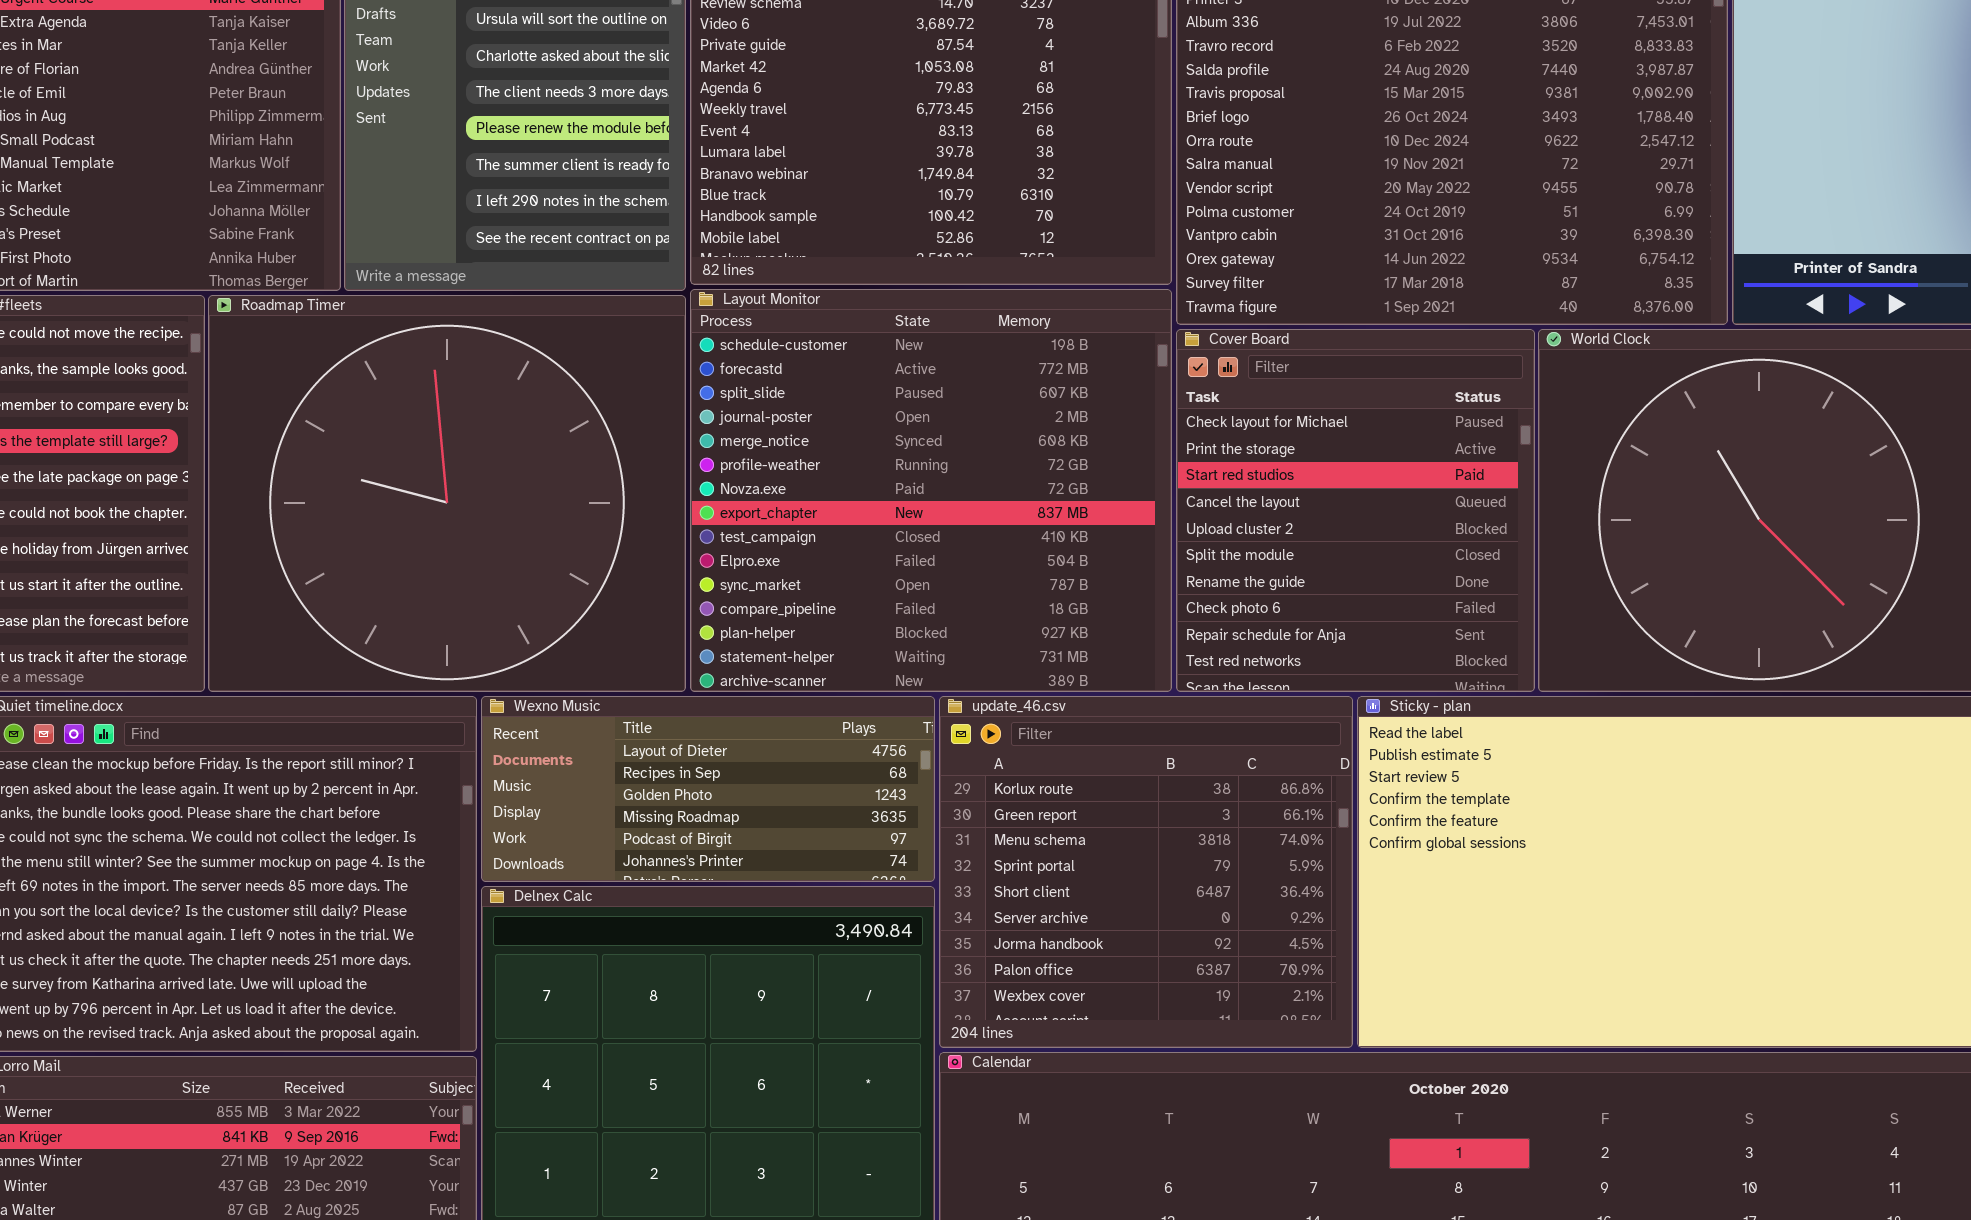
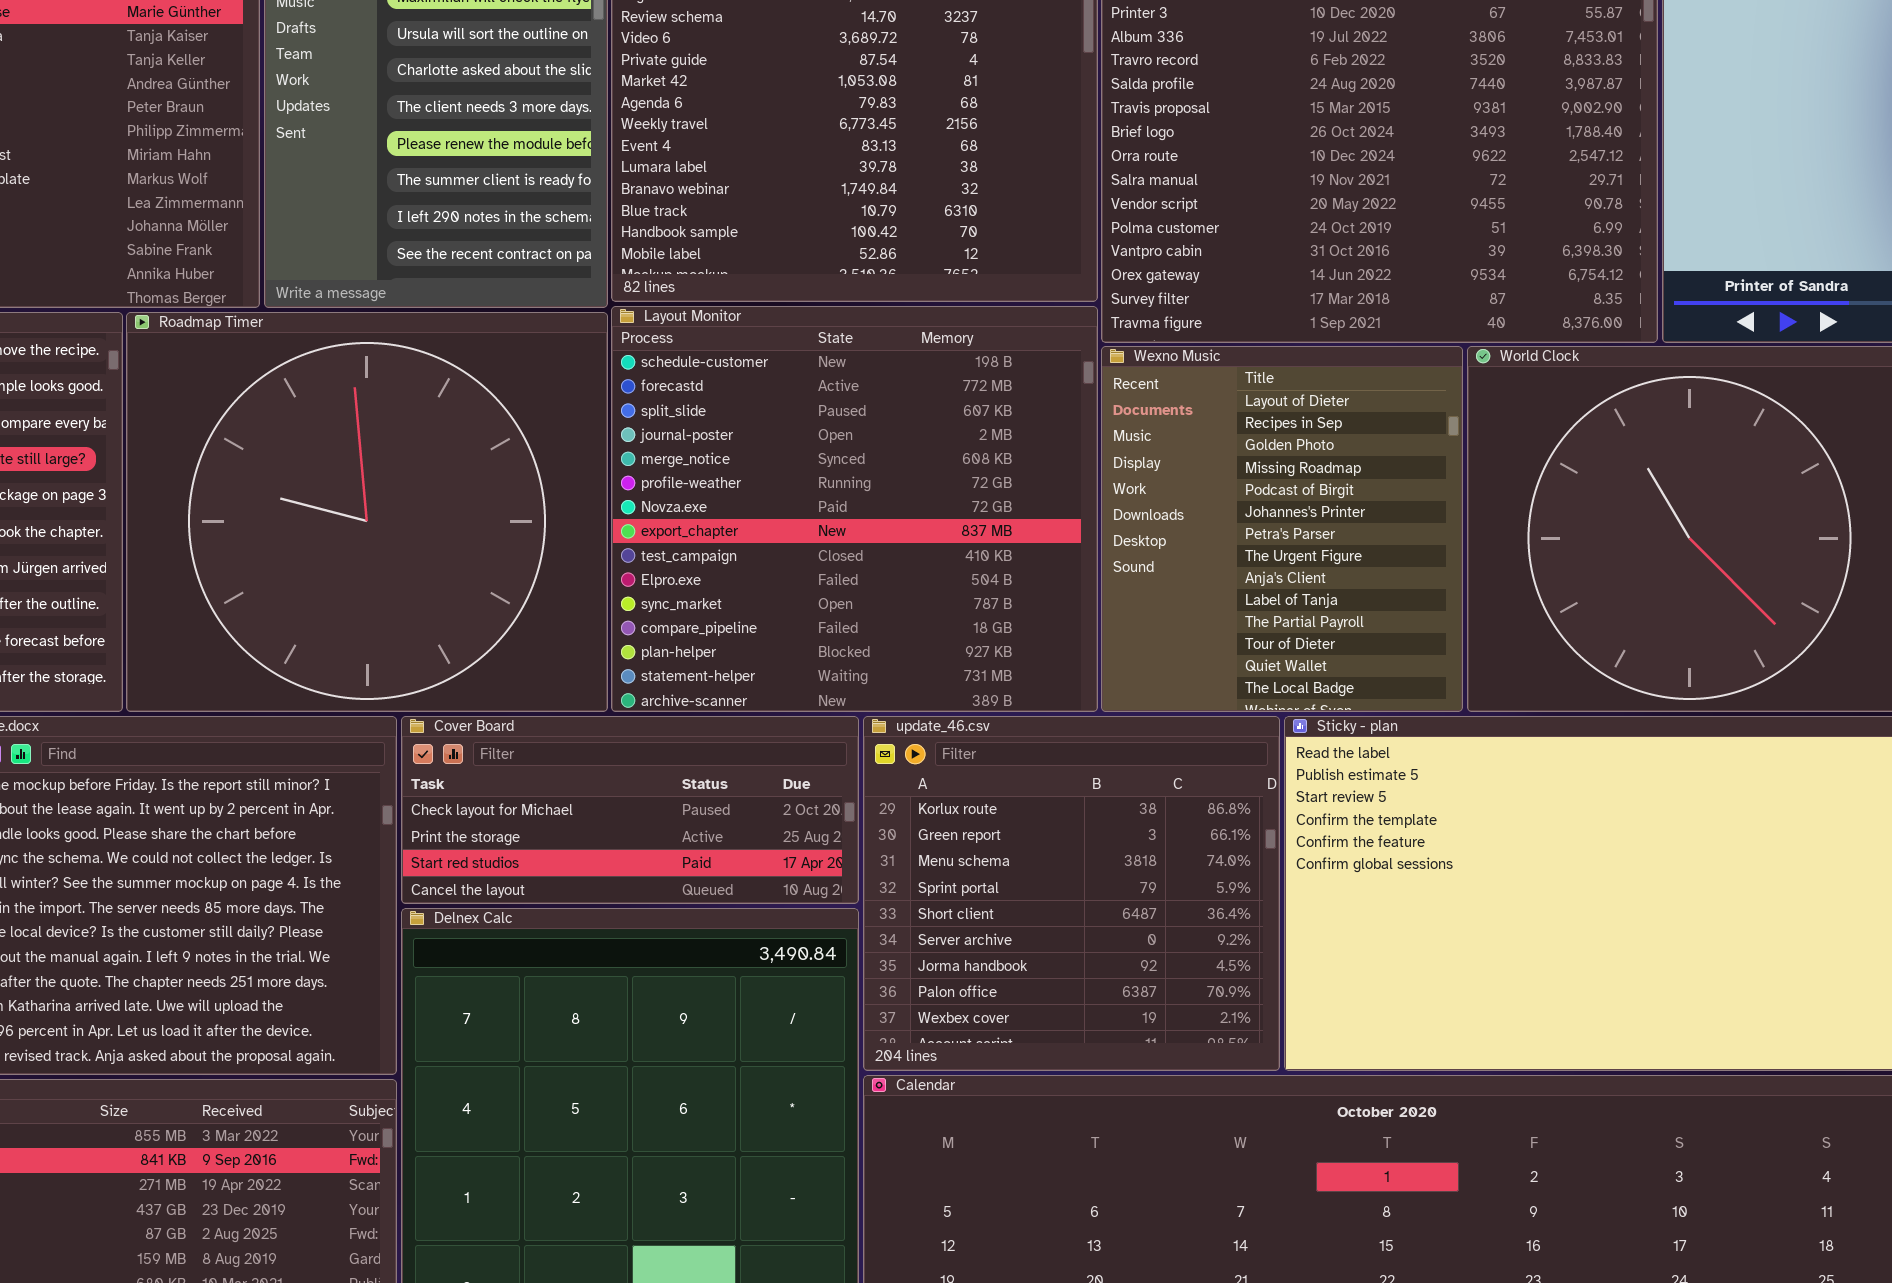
Cover Board: [1176,329,1535,692] -> [401,716,859,904], moved, resized
Wexno Music: [481,696,935,882] -> [1101,346,1463,712], moved, resized

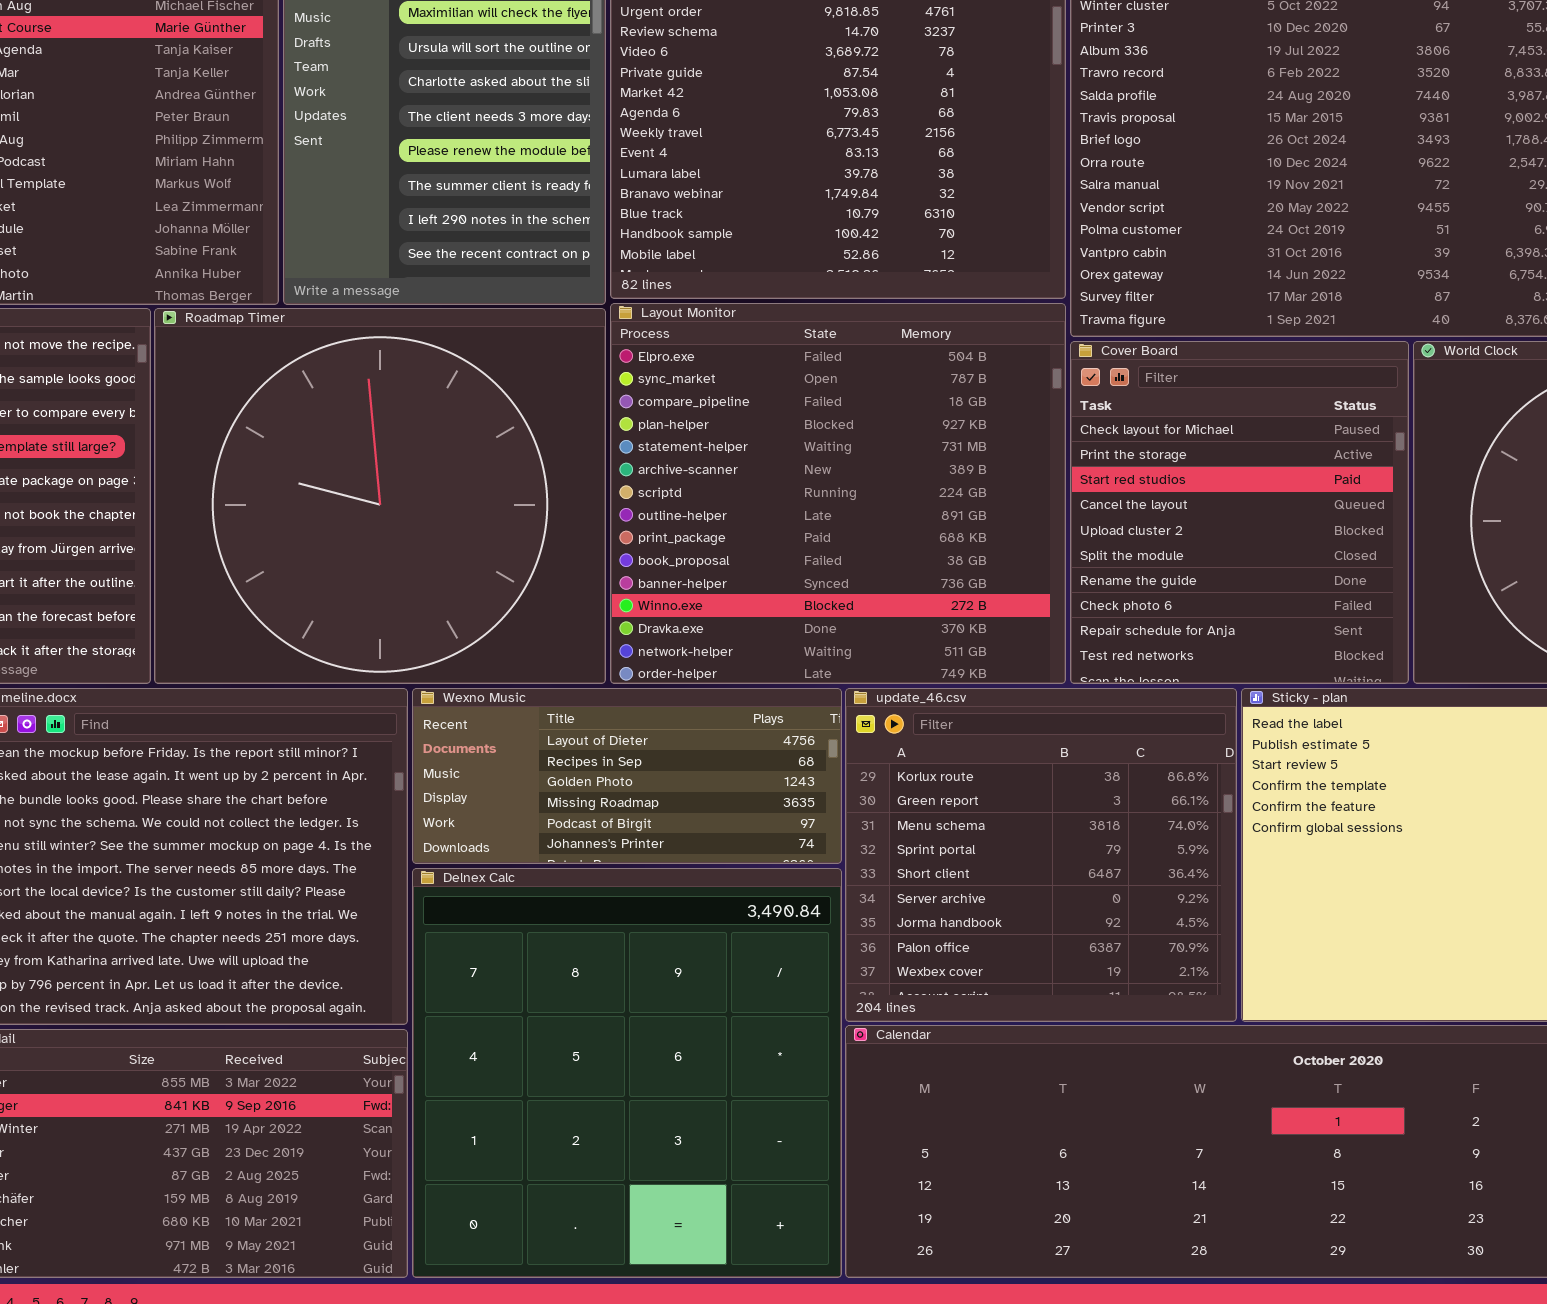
Layout Monitor: [611,306,1098,712] -> [610,303,1066,684], scrolled down 9 rows
Wexno Music: [1101,346,1463,712] -> [412,688,842,864], moved, resized
Cover Board: [401,716,859,904] -> [1070,341,1409,684], moved, resized

